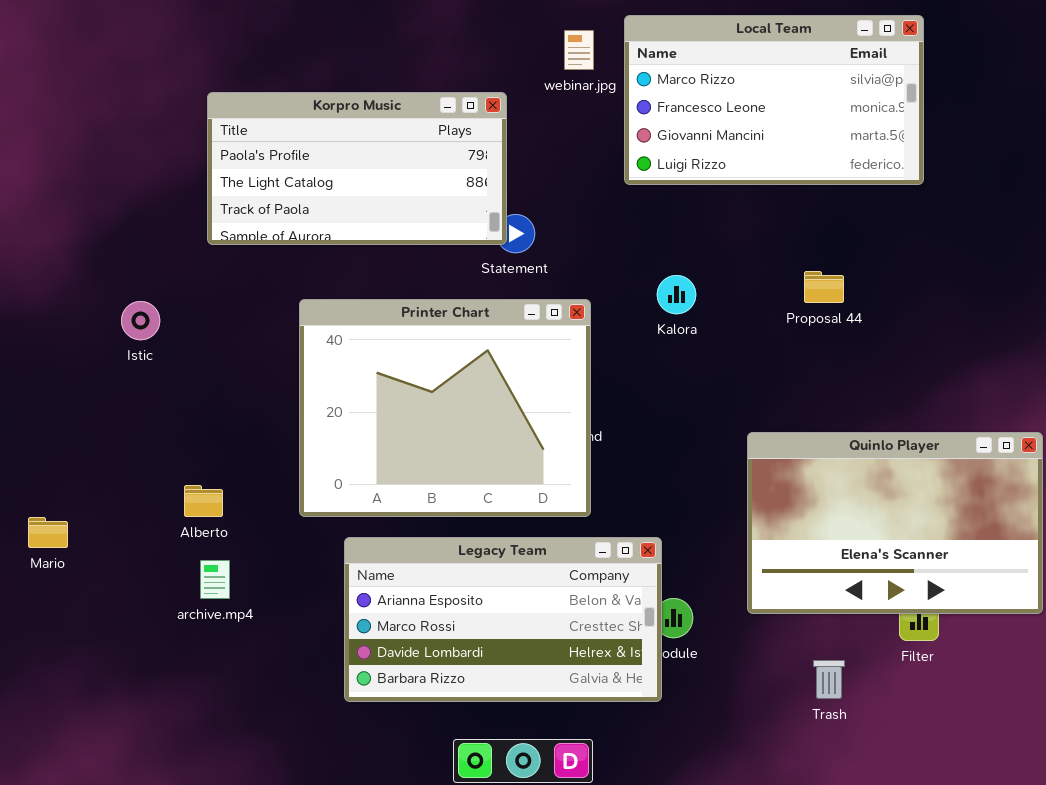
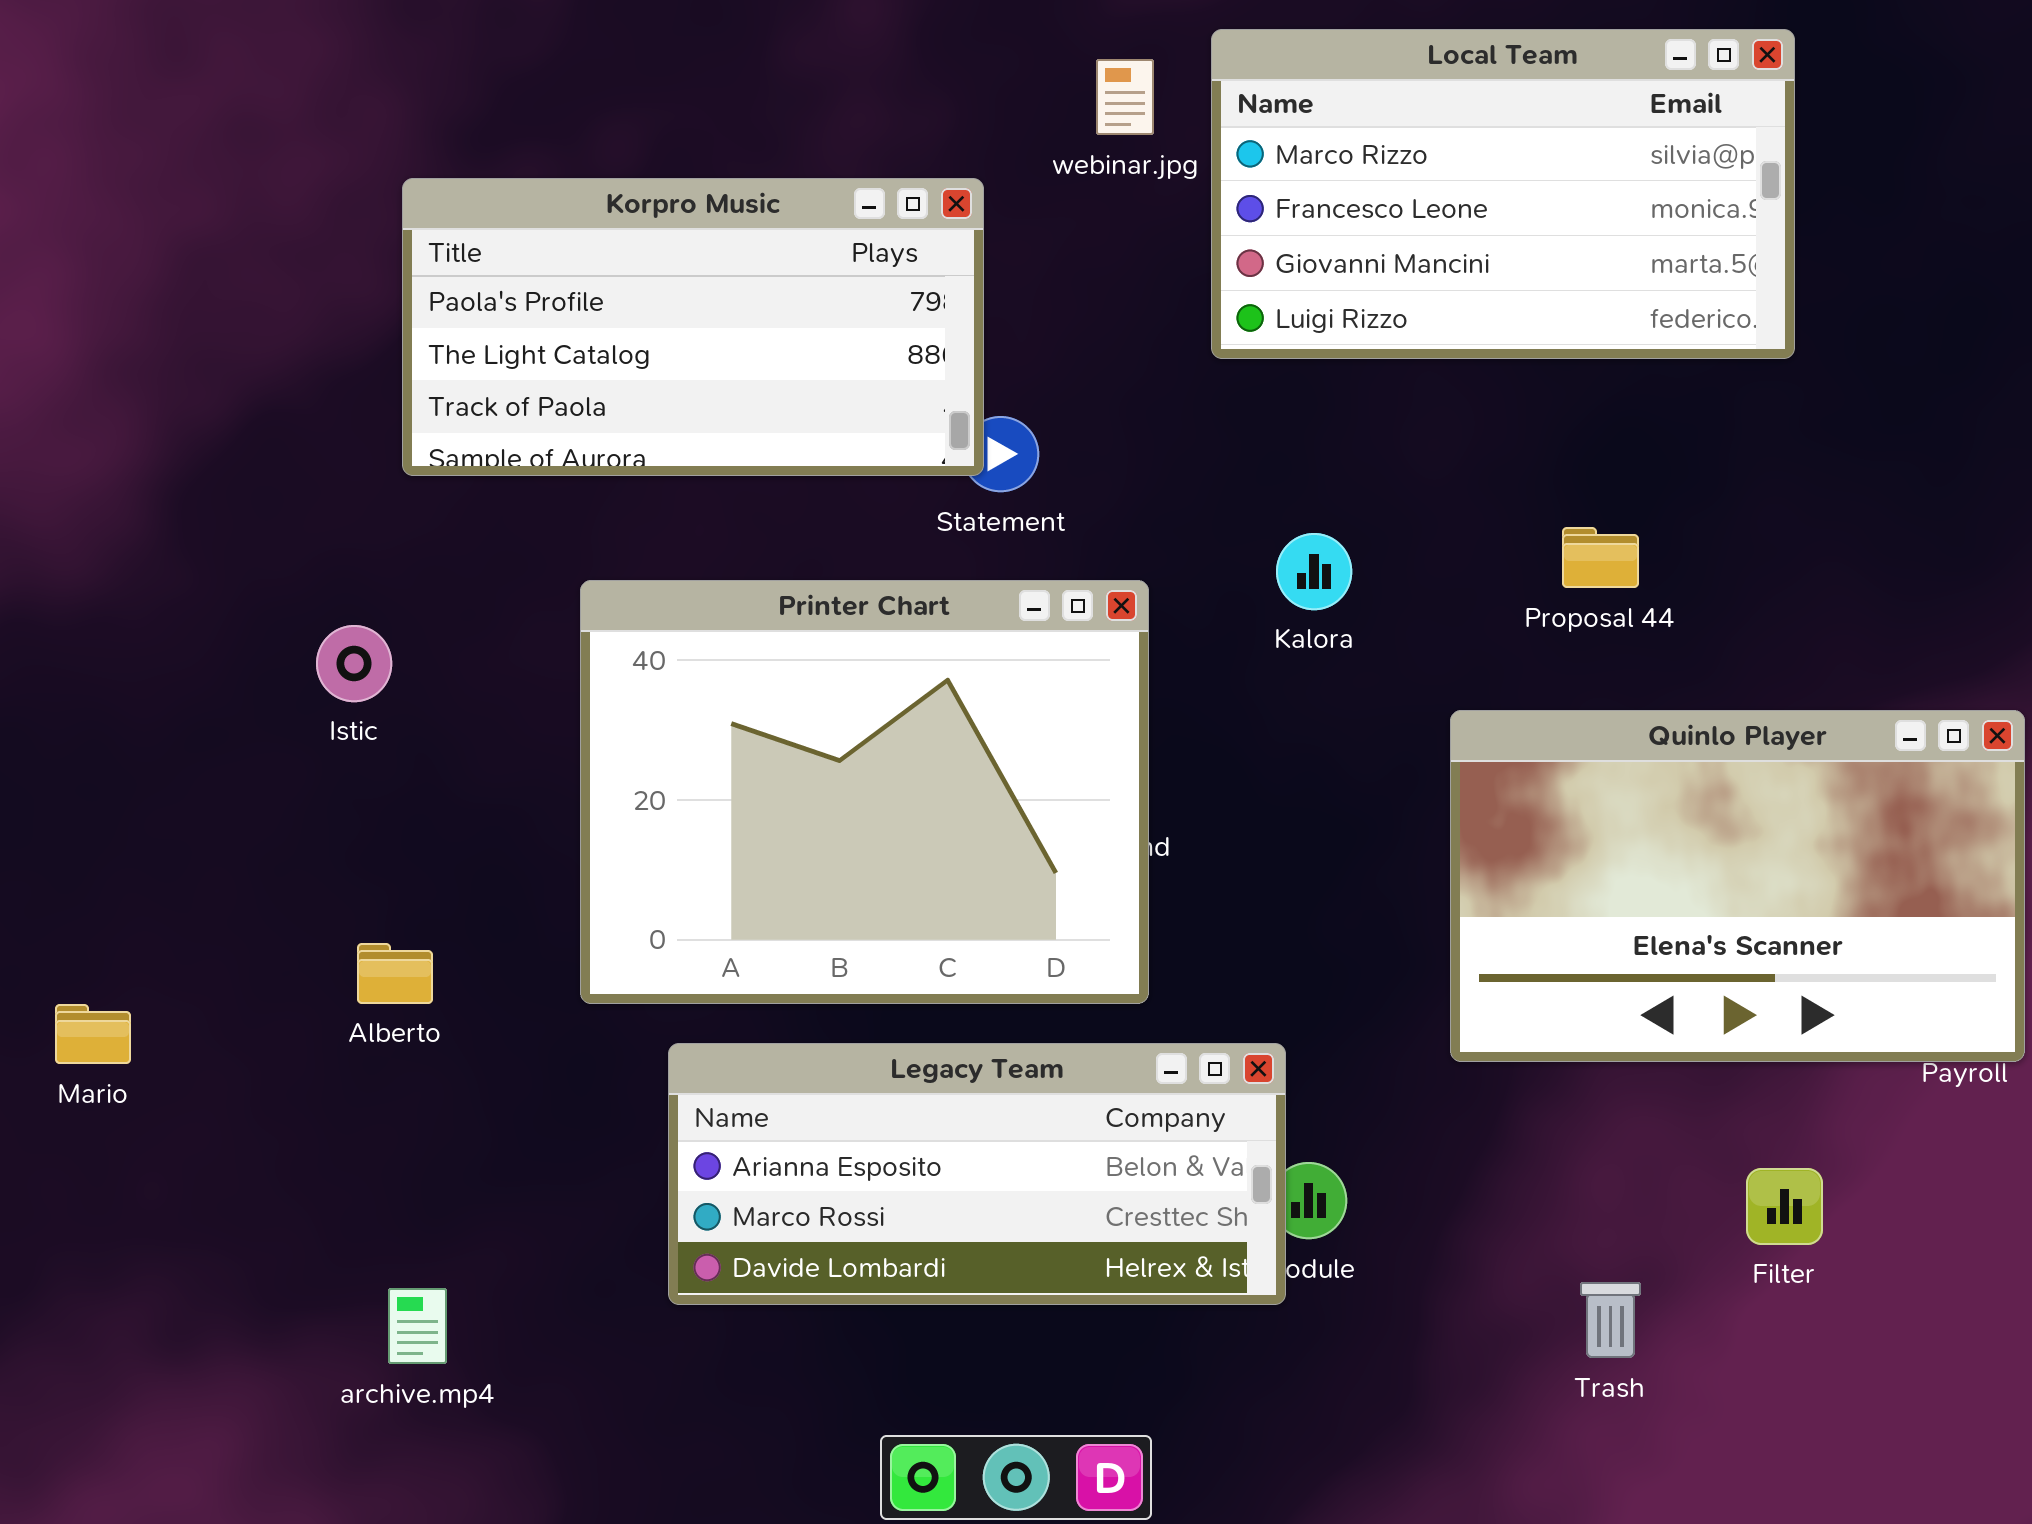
Istic: [121,301,160,340] -> [316,625,392,702], moved
Quinlo Player: [747,432,1043,614] -> [1450,710,2025,1062], moved
Legacy Team: [344,537,662,702] -> [668,1043,1286,1305], resized
archive.mp4: [200,560,230,599] -> [388,1288,447,1364], moved

